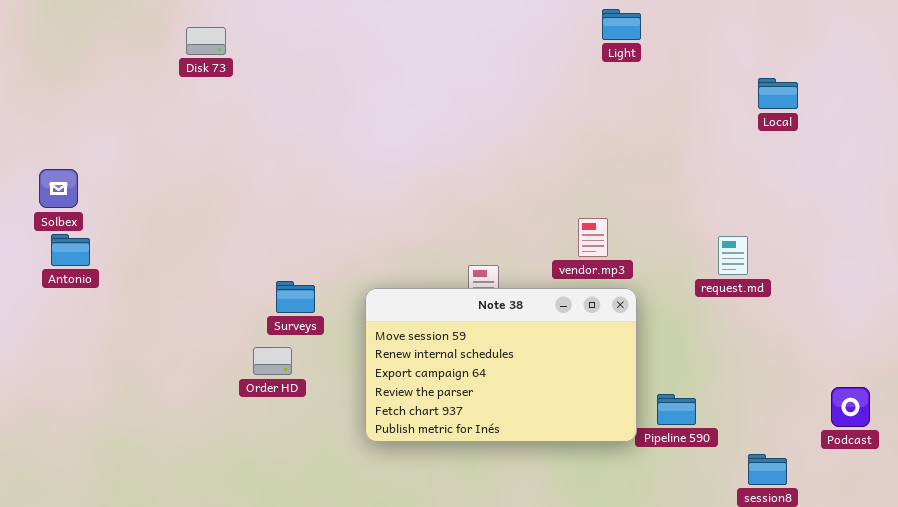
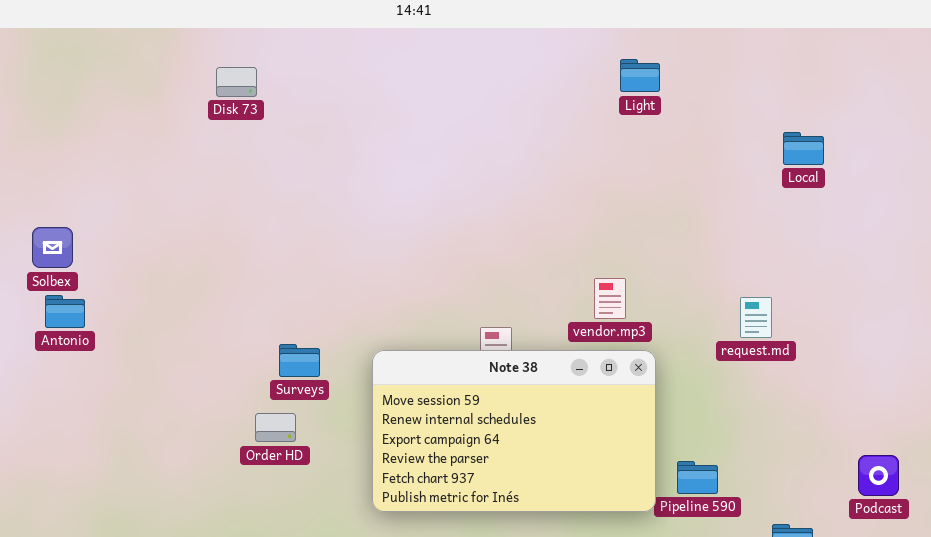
Disk 73: [186,27,226,55] -> [216,67,257,97], moved

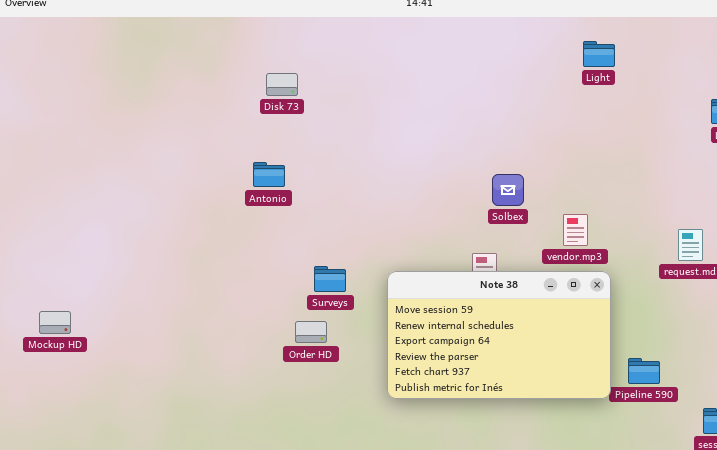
Disk 73: [216,67,257,97] -> [266,73,298,96], moved
Solbex: [32,227,73,268] -> [492,174,524,206], moved
Antonio: [45,295,85,328] -> [253,162,285,187], moved

